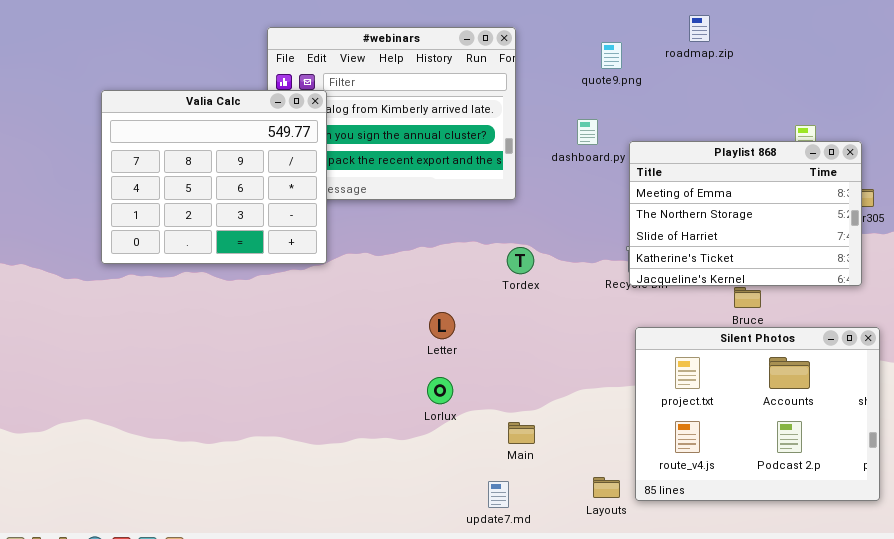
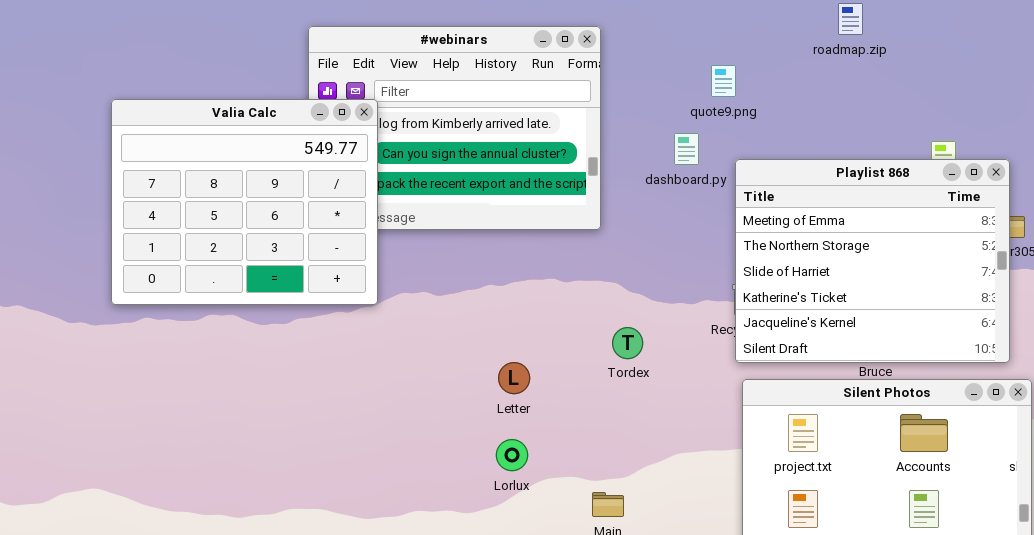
roadmap.zip: [689,15,710,42] -> [838,3,863,35], moved
quote9.png: [601,42,622,69] -> [711,65,736,97], moved
Playlist 868: [629,141,862,286] -> [735,159,1010,363], resized
Tordex: [507,247,534,274] -> [612,327,643,359], moved

